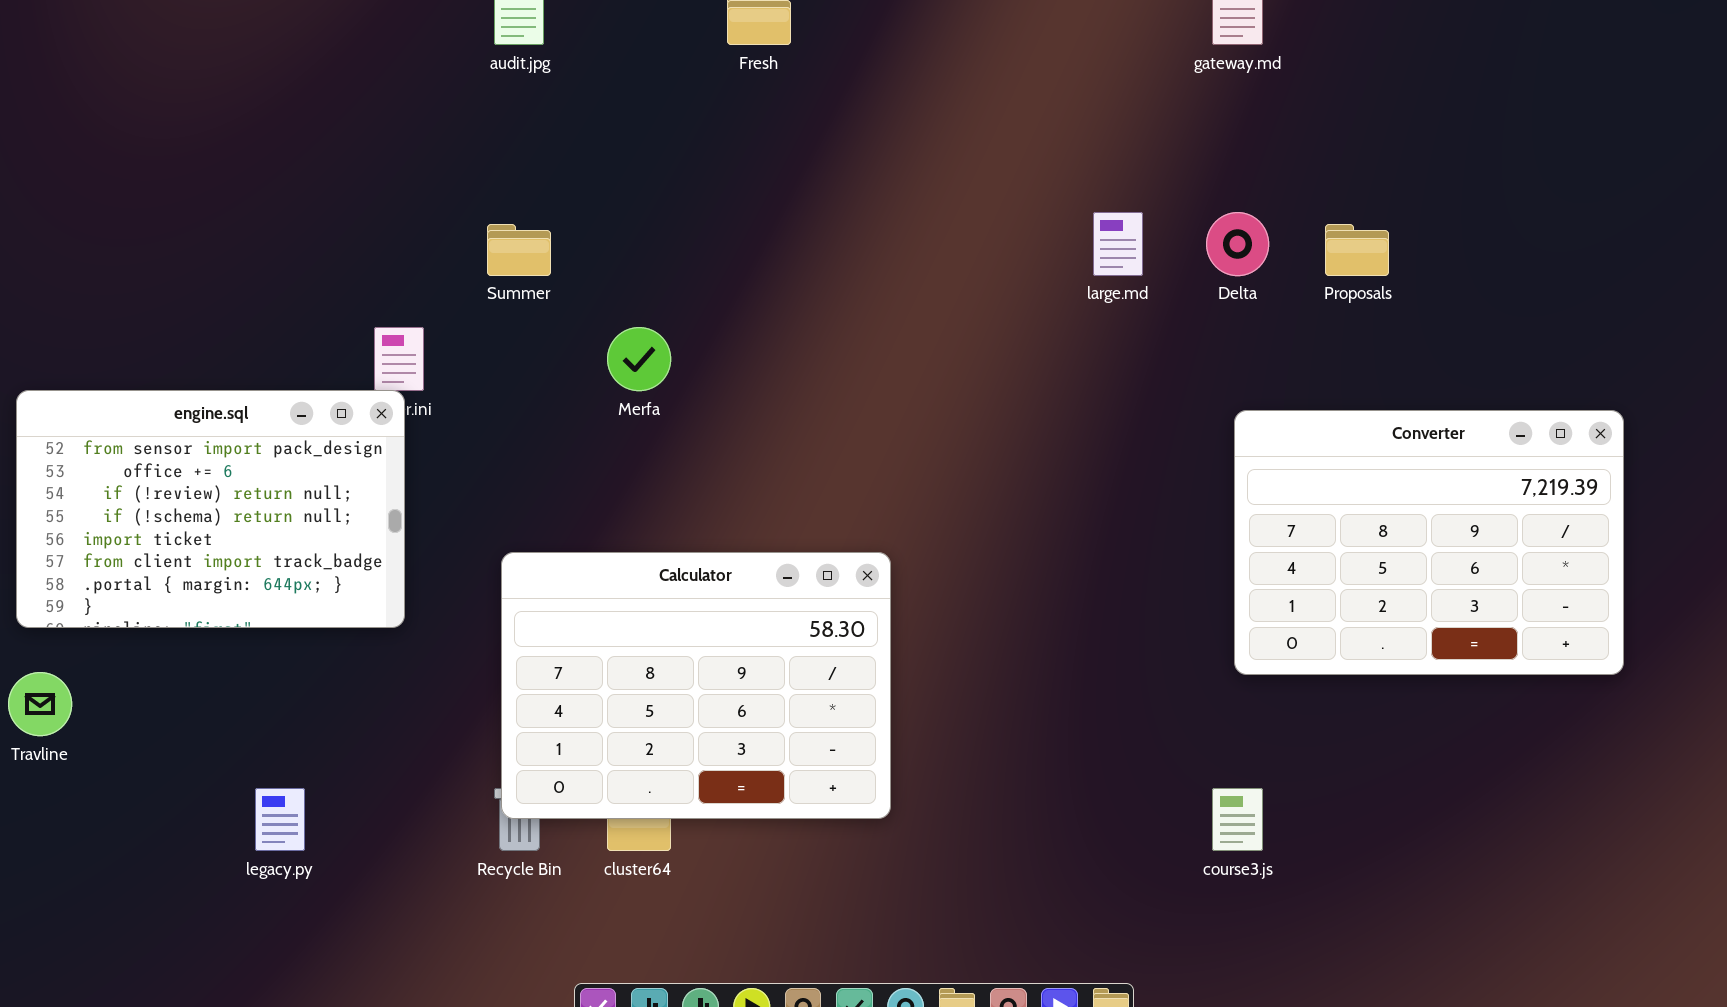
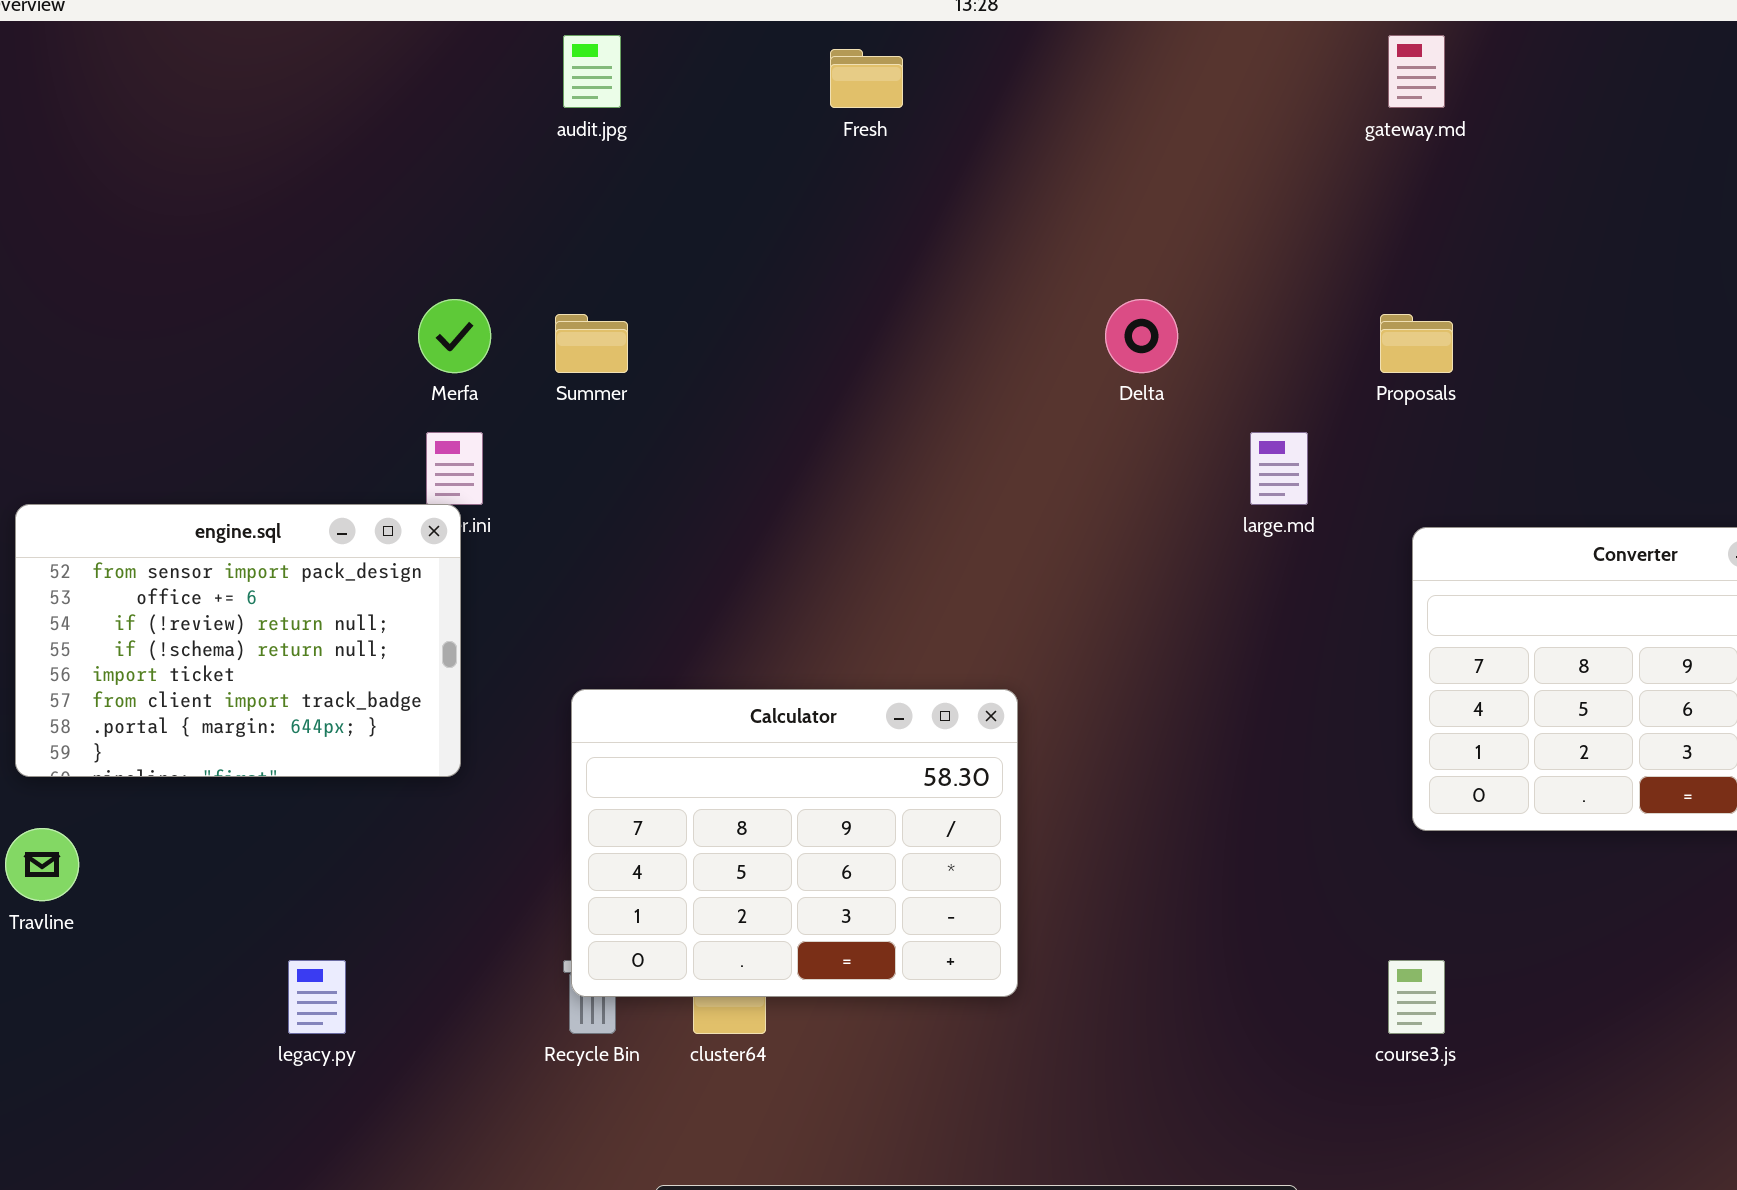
large.md: [1093,212,1143,276] -> [1250,432,1308,505], moved
Delta: [1206,212,1269,276] -> [1105,299,1178,373], moved
Proposals: [1325,224,1389,276] -> [1380,314,1453,373], moved
Merfa: [607,327,671,391] -> [418,299,491,373], moved

